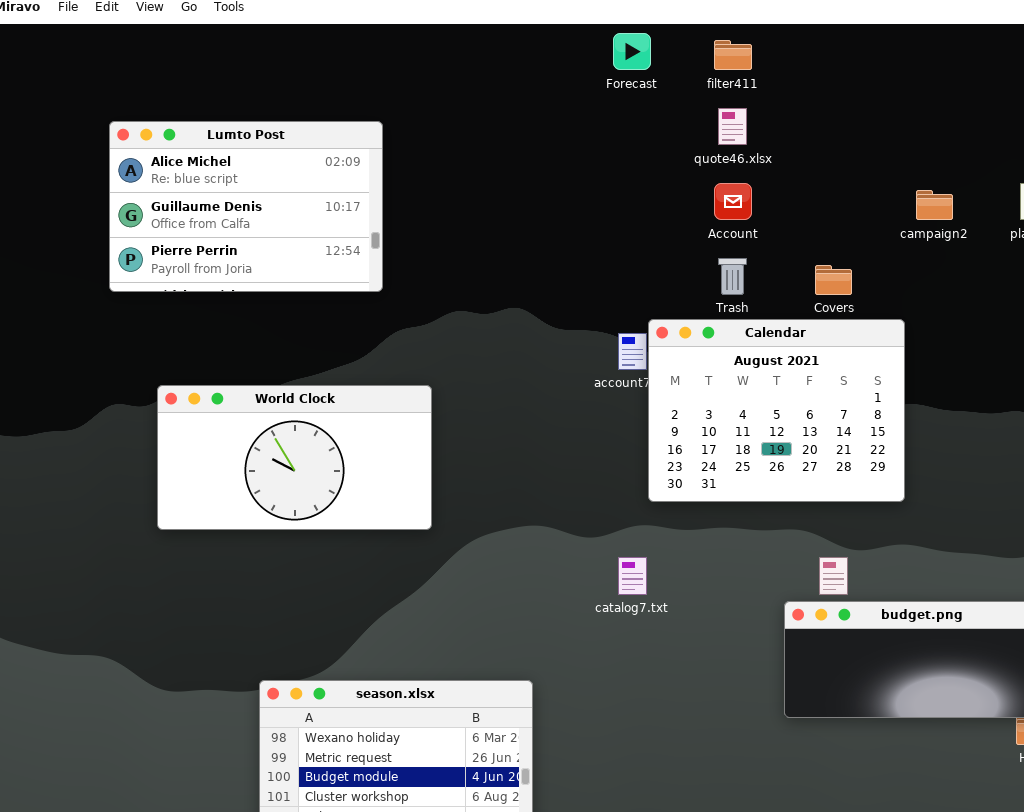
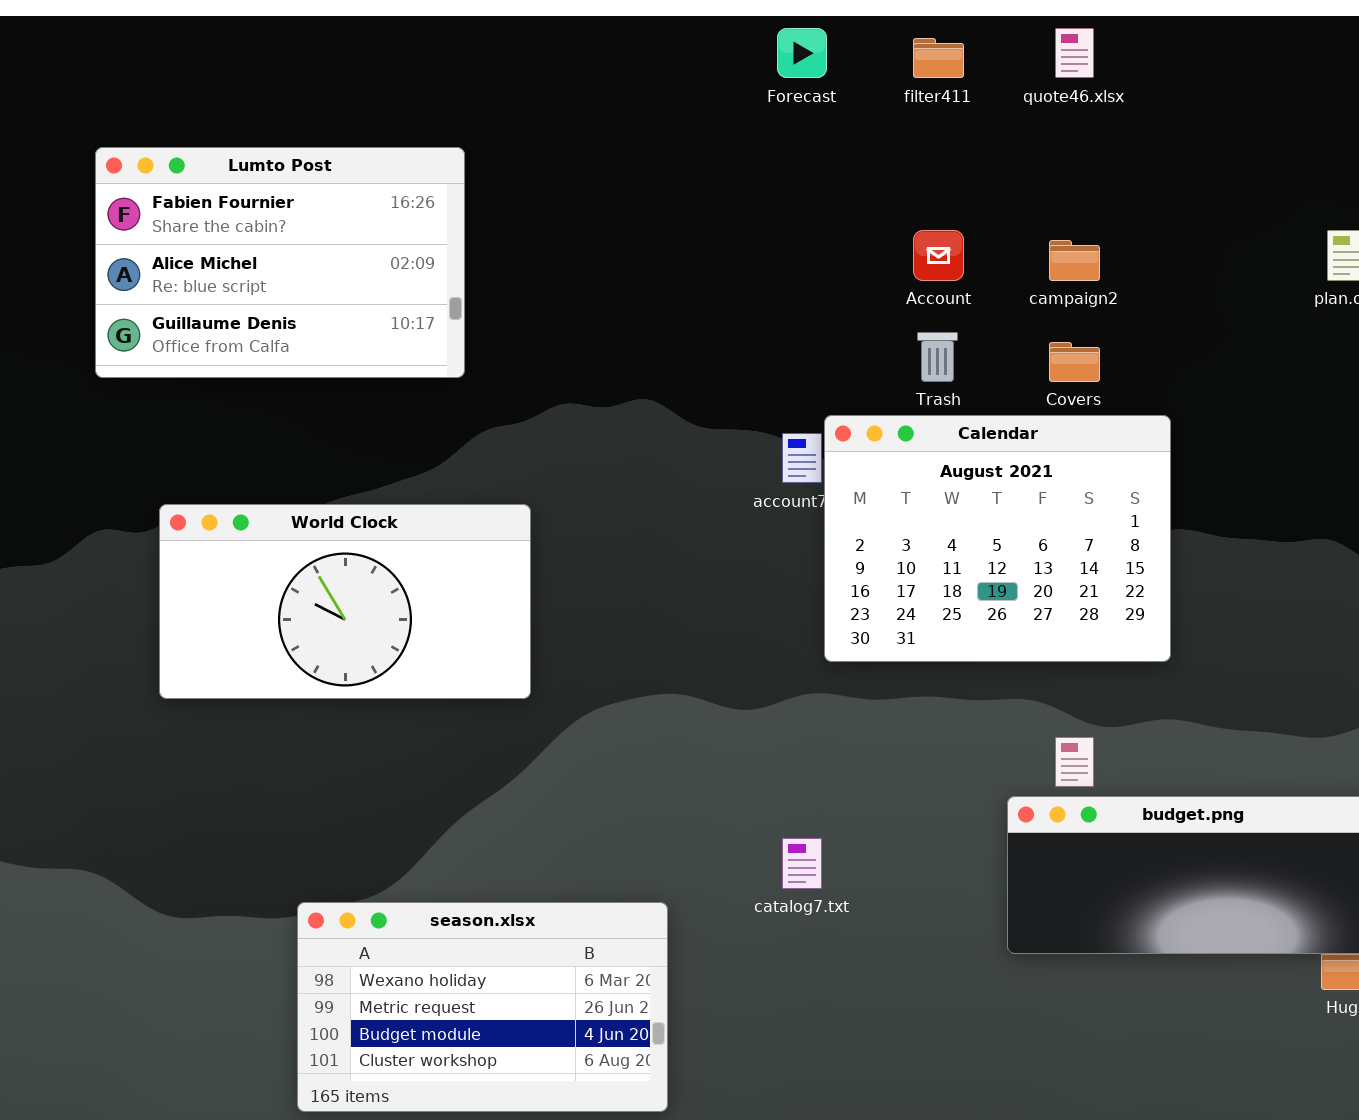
quote46.xlsx: [718,108,747,145] -> [1055,28,1094,78], moved
Lumto Post: [109,121,383,292] -> [95,147,465,378], scrolled up 1 row
campaign2: [916,190,953,220] -> [1049,240,1100,281], moved
catalog7.txt: [618,557,647,595] -> [782,838,822,889], moved

